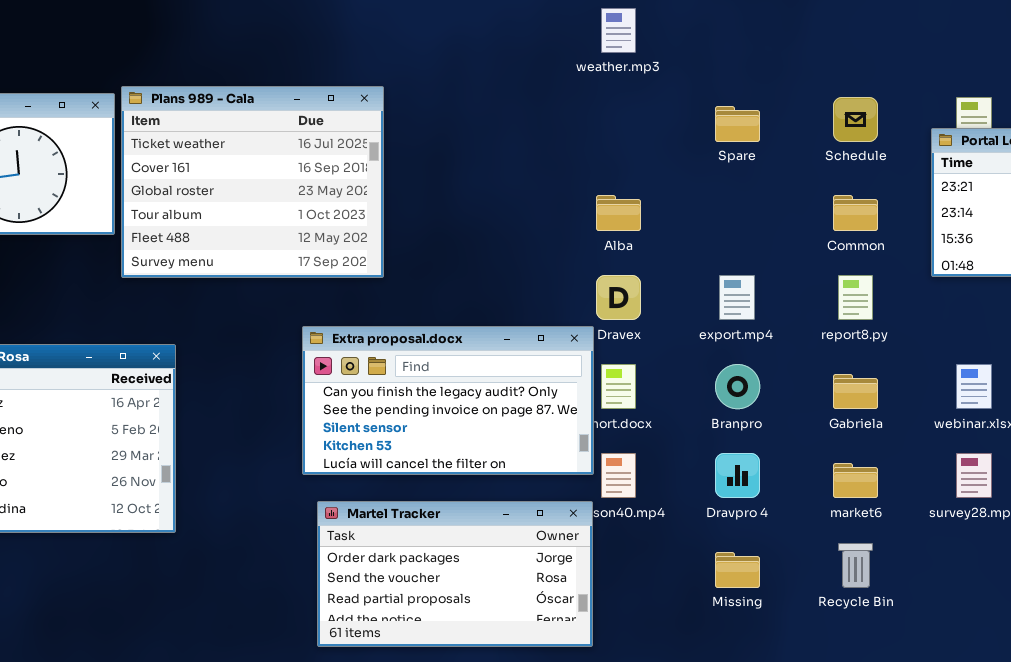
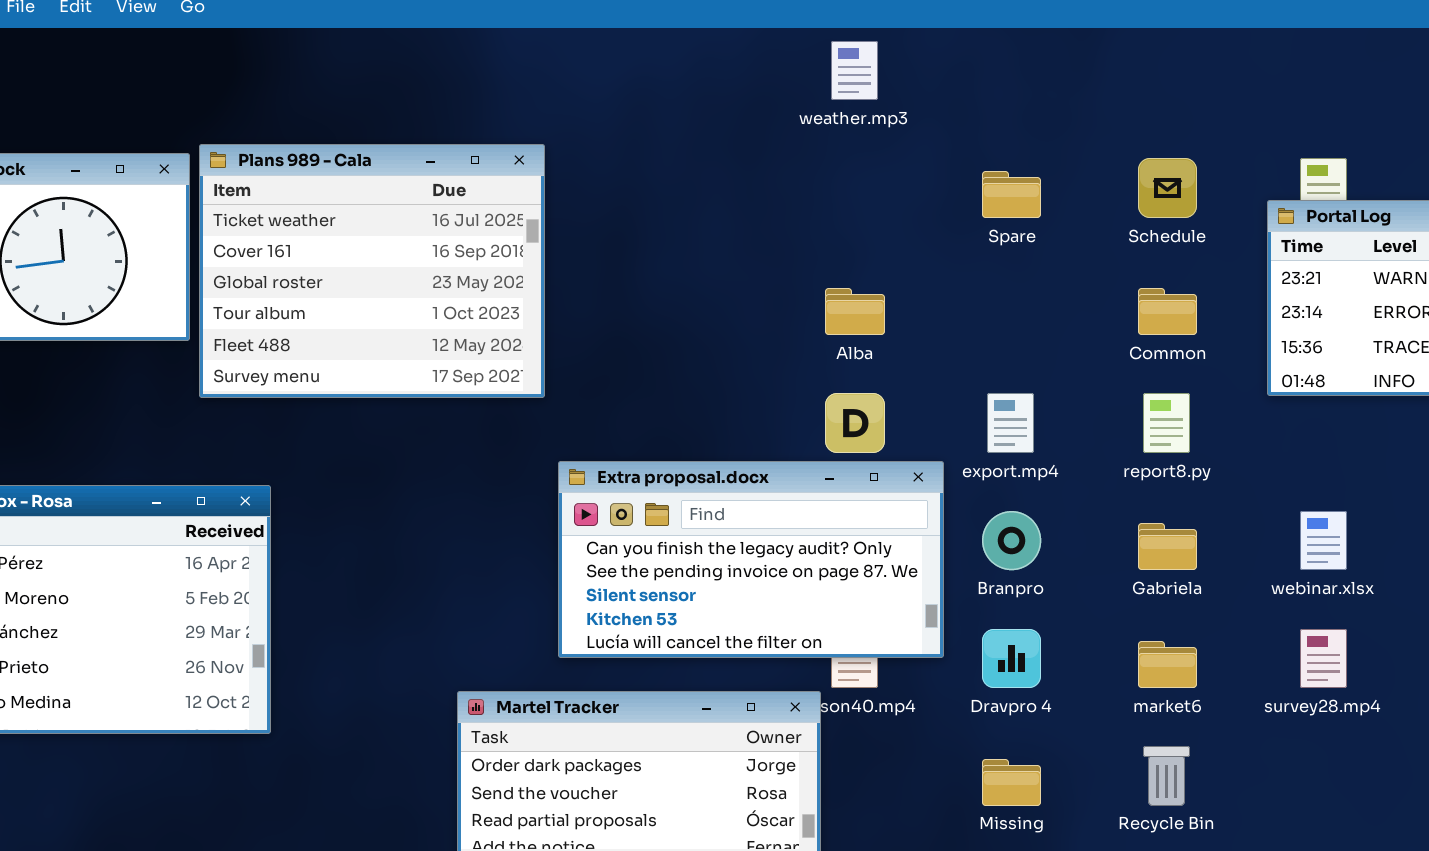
Extra proposal.docx: [302,326,594,475] -> [558,461,944,658], moved

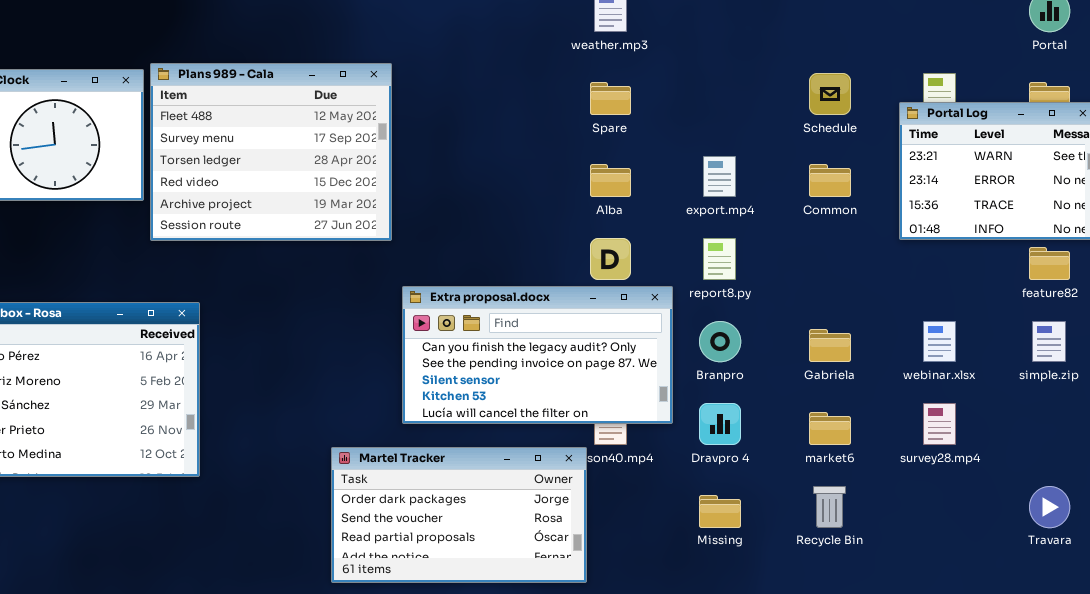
Plans 989 - Cala: [199,144,545,398] -> [150,63,392,241], scrolled down 4 rows
Spare: [982,171,1041,218] -> [590,82,631,115], moved
export.mp4: [987,393,1034,453] -> [703,156,736,197], moved
report8.py: [1143,393,1190,453] -> [703,238,736,280], moved

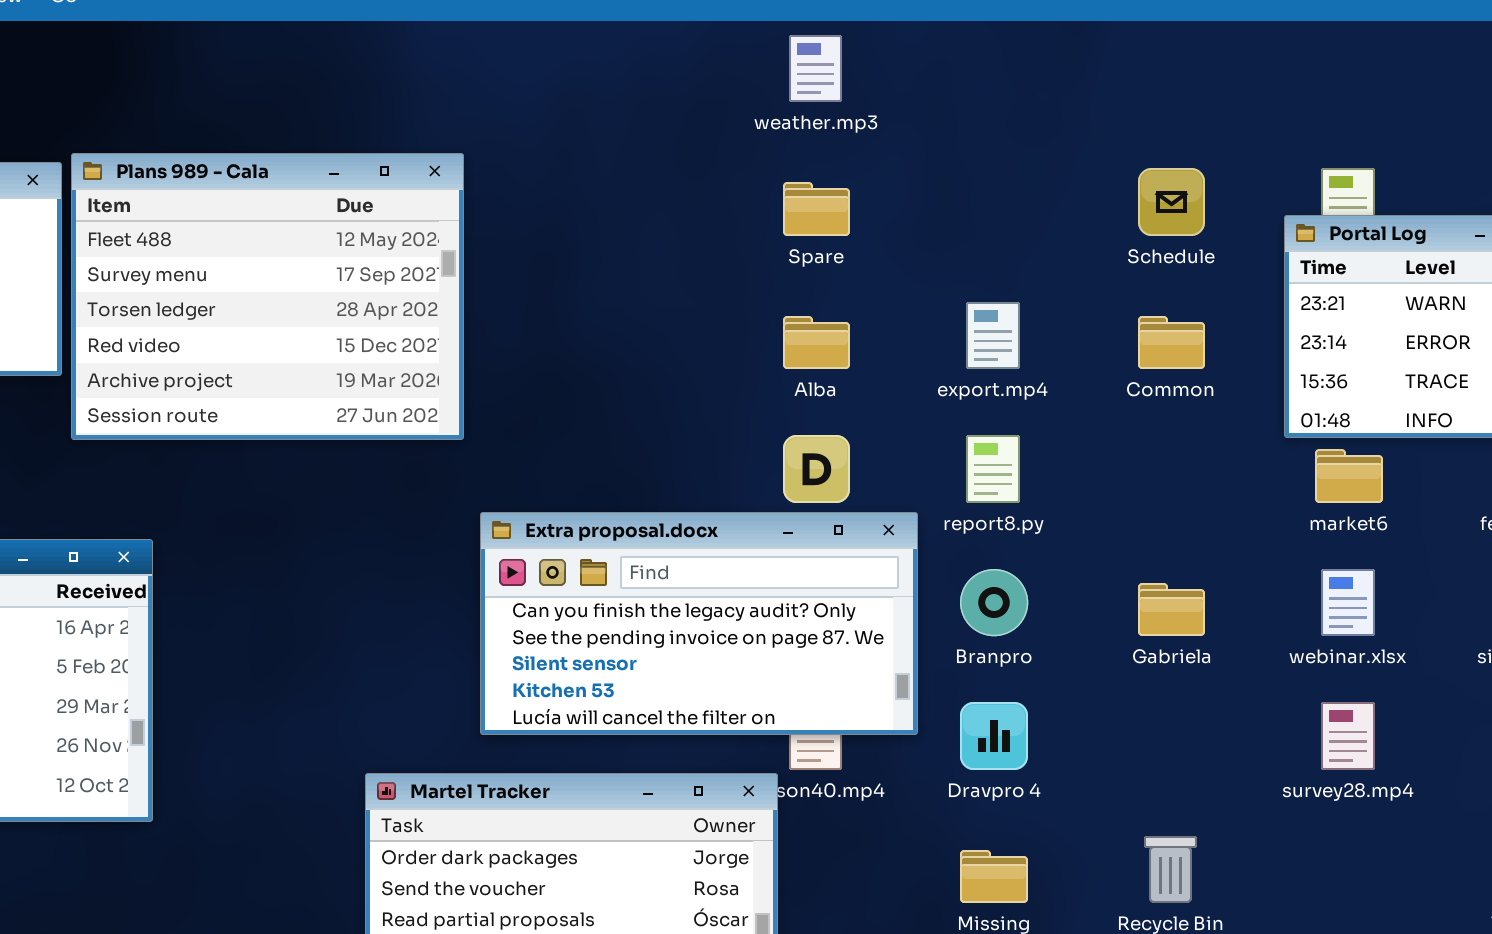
market6: [809,412,851,445] -> [1315,449,1383,503], moved

